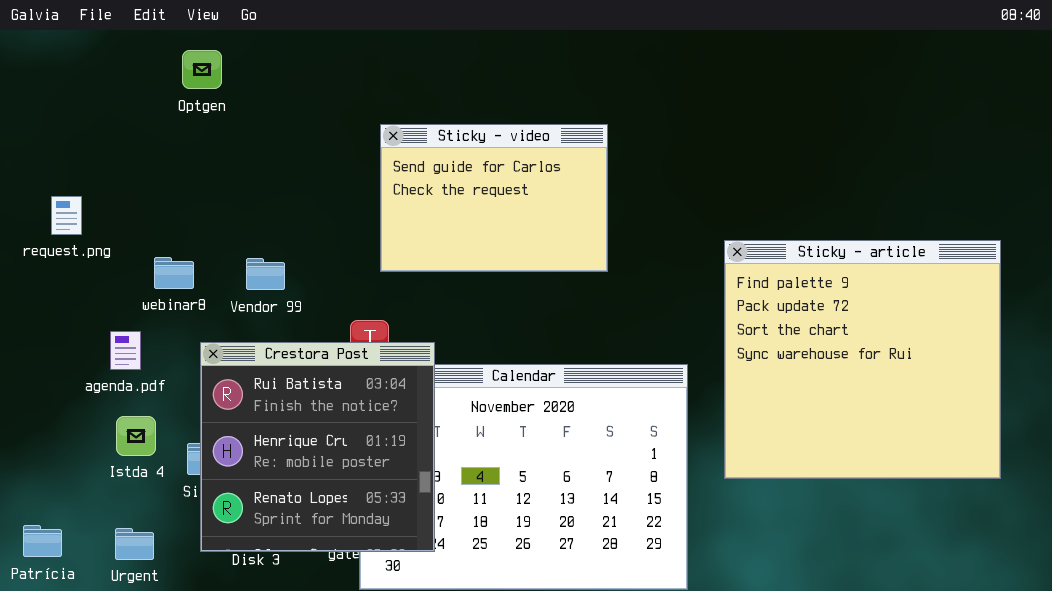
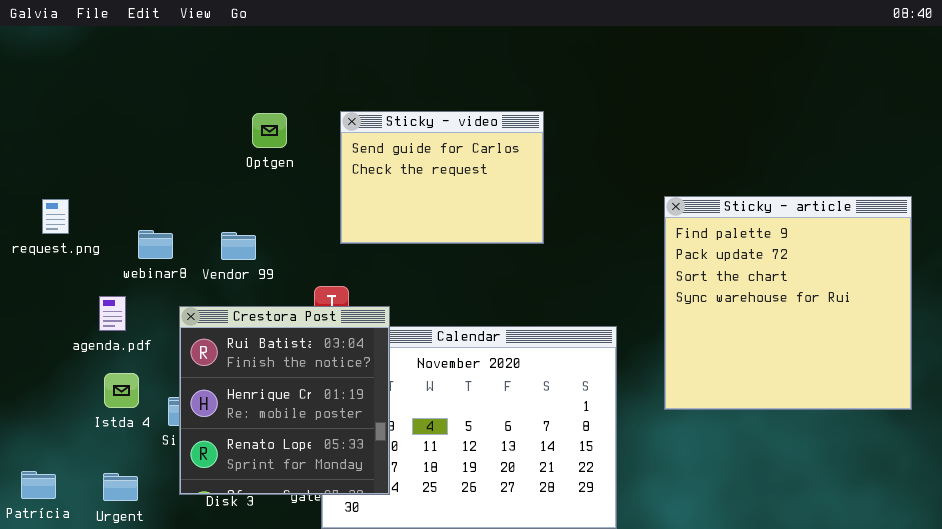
Optgen: [182,50,222,89] -> [252,113,287,148], moved
request.png: [51,196,82,235] -> [42,199,69,234], moved
Sticky - article: [724,240,1001,479] -> [664,196,912,410], moved

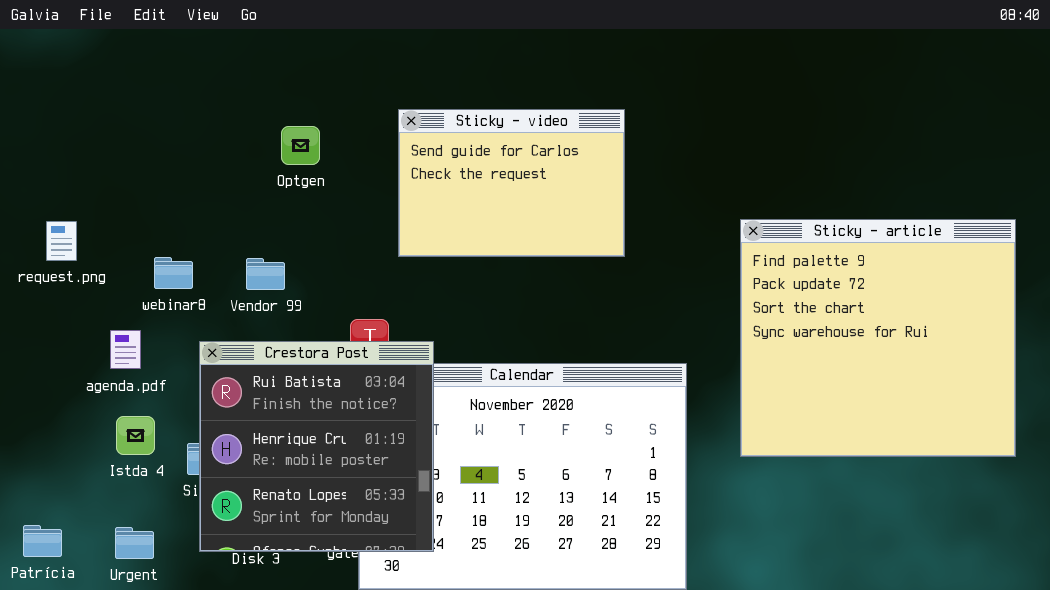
Sticky - video: [340,111,544,244] -> [398,109,625,257], moved

